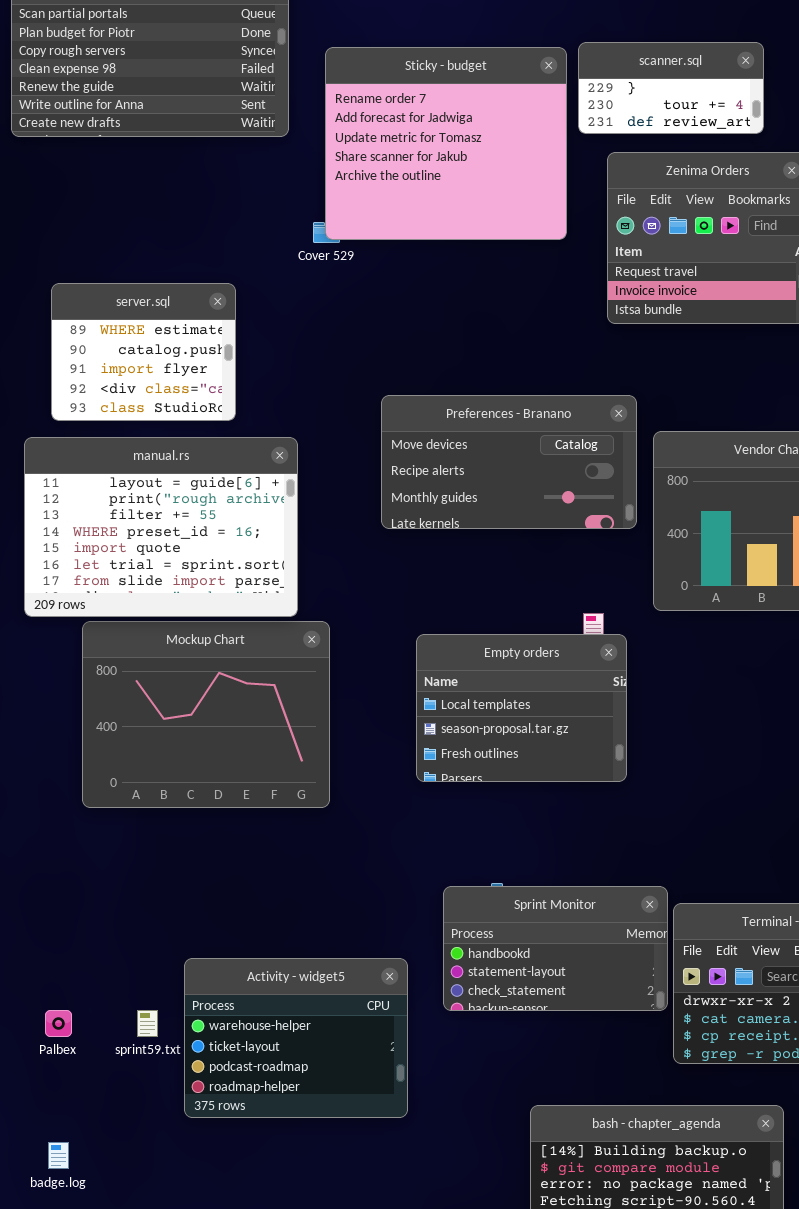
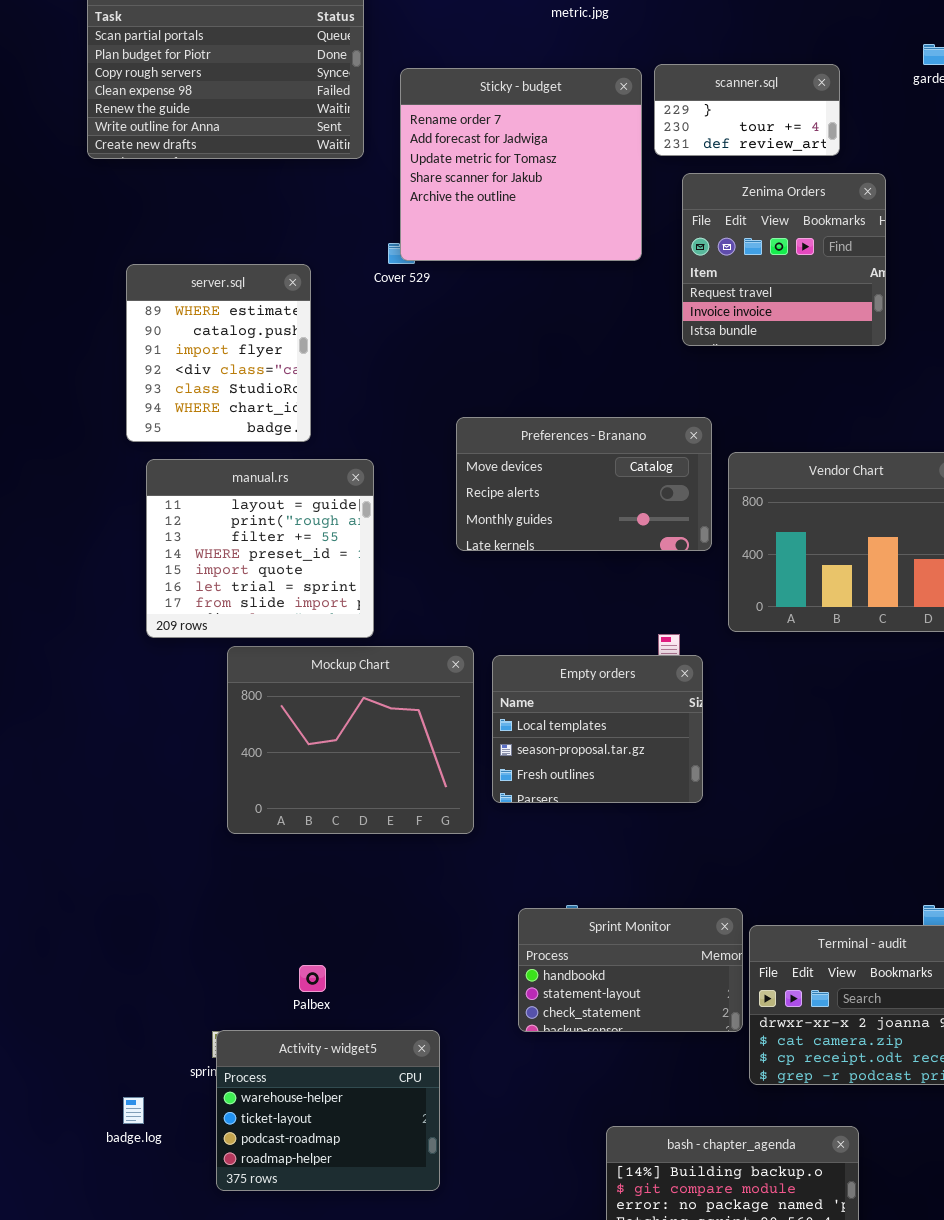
server.sql: [51,283,236,421] -> [126,264,311,442], resized
manual.rs: [24,437,298,617] -> [146,459,374,638], resized
Mockup Chart: [82,621,330,808] -> [227,646,474,834], moved
Activity - widget5: [184,958,408,1118] -> [216,1030,440,1191], moved
Palbex: [45,1010,72,1037] -> [299,965,326,992], moved
badge.log: [48,1142,69,1169] -> [123,1097,144,1124], moved

